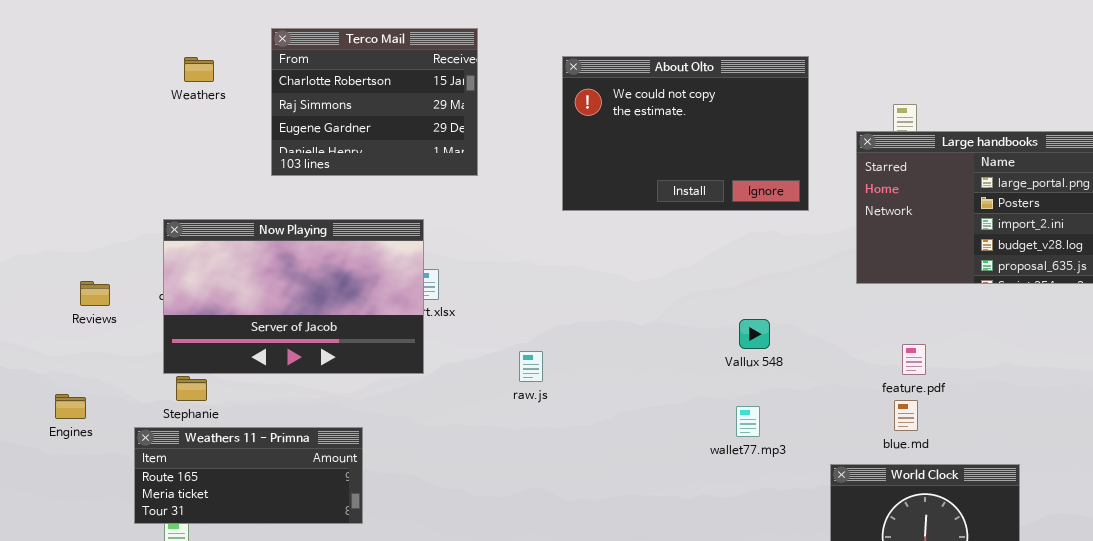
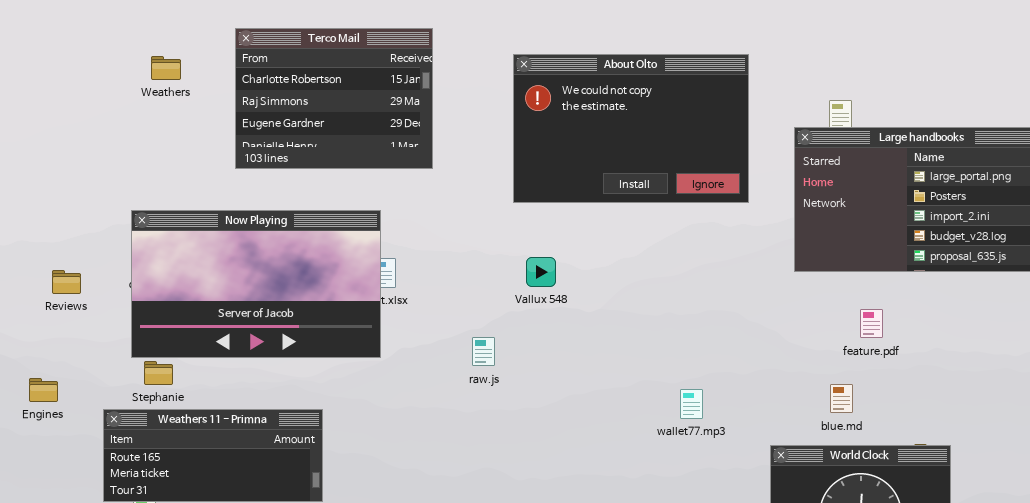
Vallux 548: [739,319,770,349] -> [526,257,556,287], moved
feature.pdf: [902,344,926,375] -> [860,309,883,338], moved

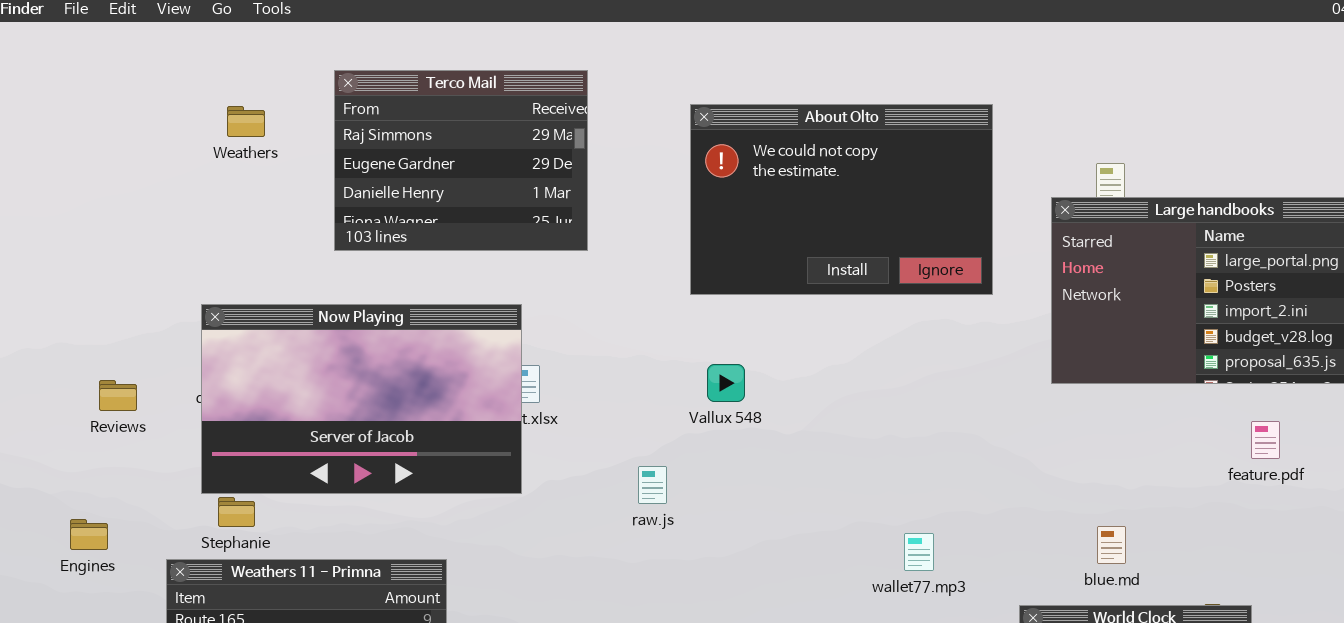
Terco Mail: [235,28,433,169] -> [334,70,588,251], scrolled down 1 row
feature.pdf: [860,309,883,338] -> [1251,421,1280,459], moved

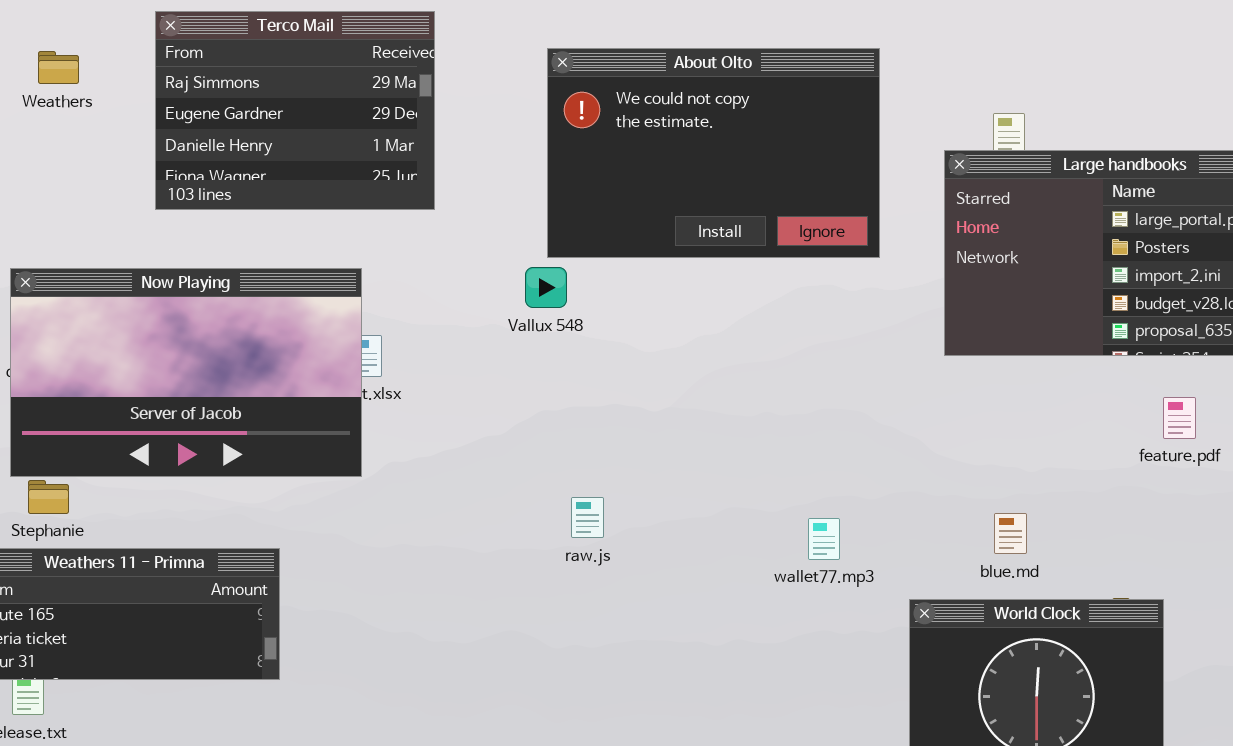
Vallux 548: [707,364,745,402] -> [525,267,567,308], moved
raw.js: [638,466,667,504] -> [571,497,604,538], moved
wallet77.mp3: [904,533,934,571] -> [808,518,840,560], moved

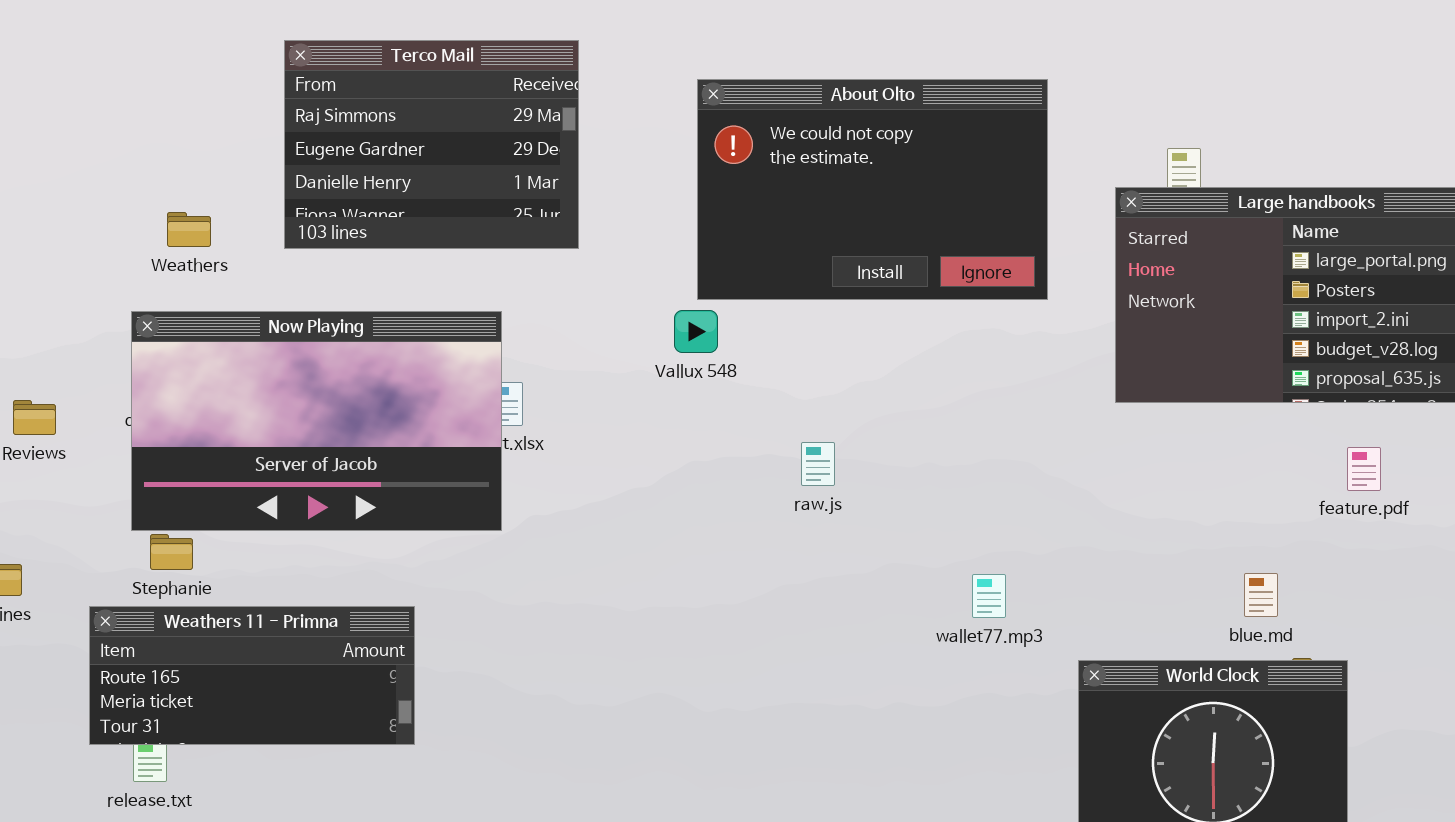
Weathers: [38,51,79,84] -> [167,212,211,247], moved
raw.js: [571,497,604,538] -> [801,442,835,486], moved
blue.md: [994,513,1027,554] -> [1244,573,1278,617], moved

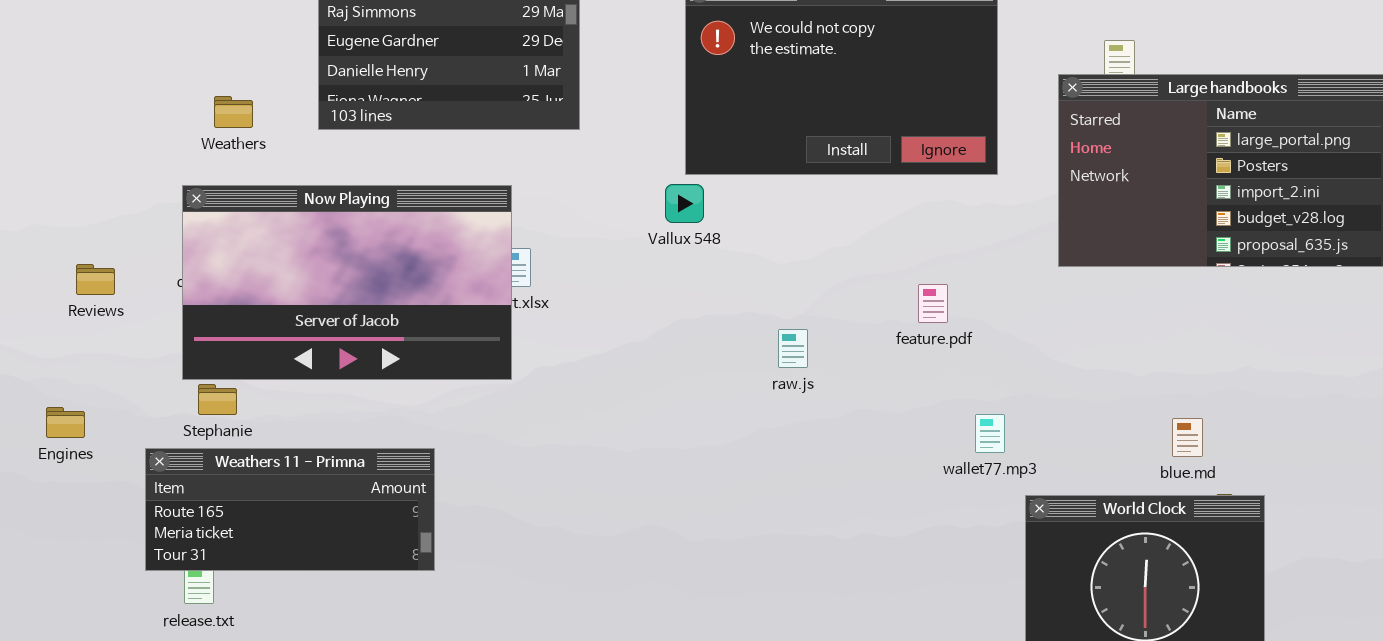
raw.js: [801,442,835,486] -> [778,329,808,368], moved
feature.pdf: [1347,447,1381,491] -> [918,284,948,323], moved
wallet77.mp3: [972,574,1006,618] -> [975,414,1005,453], moved

